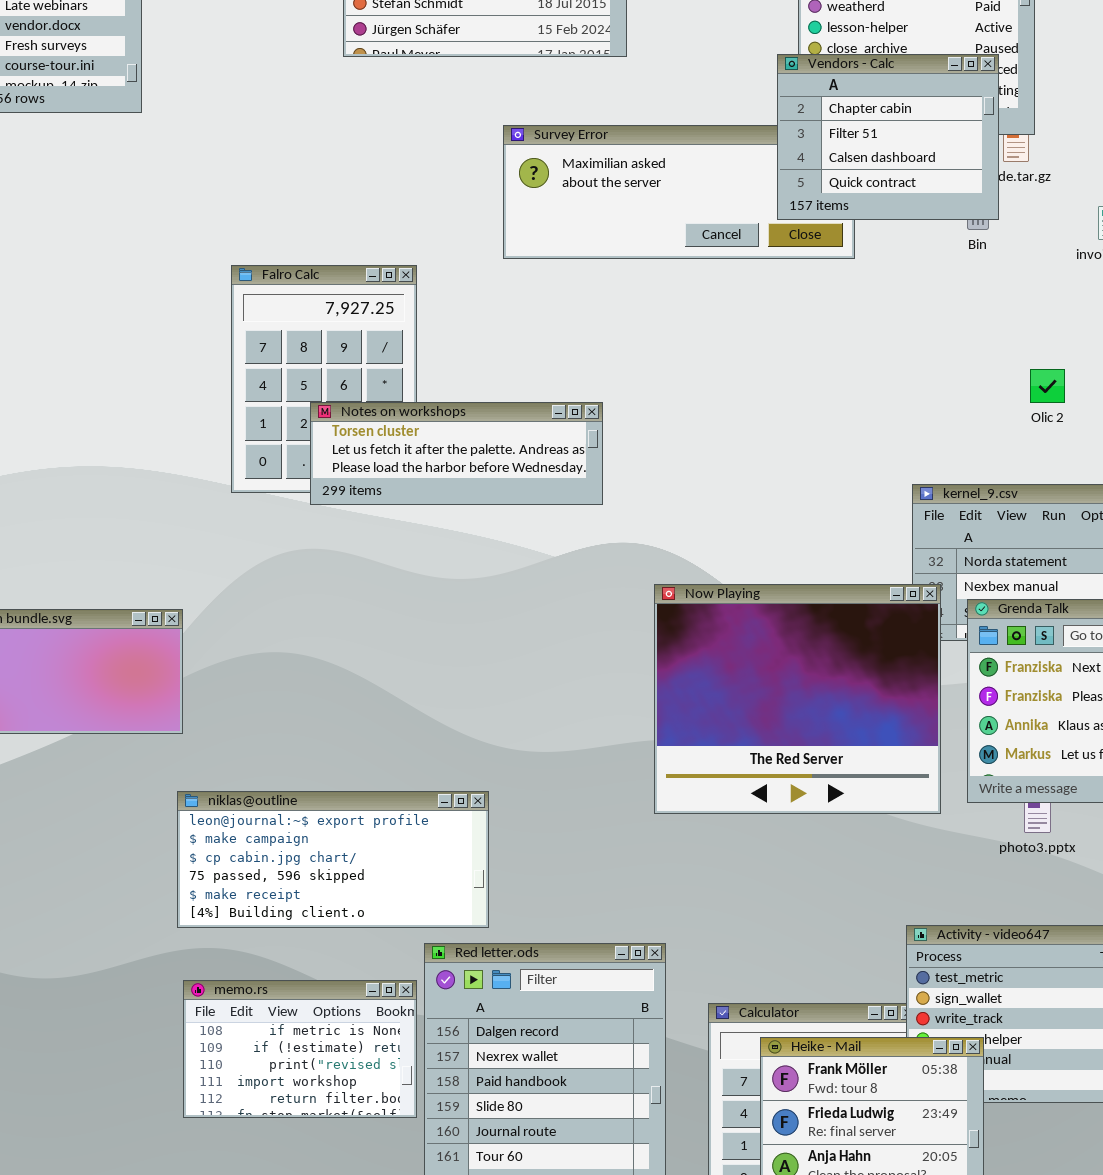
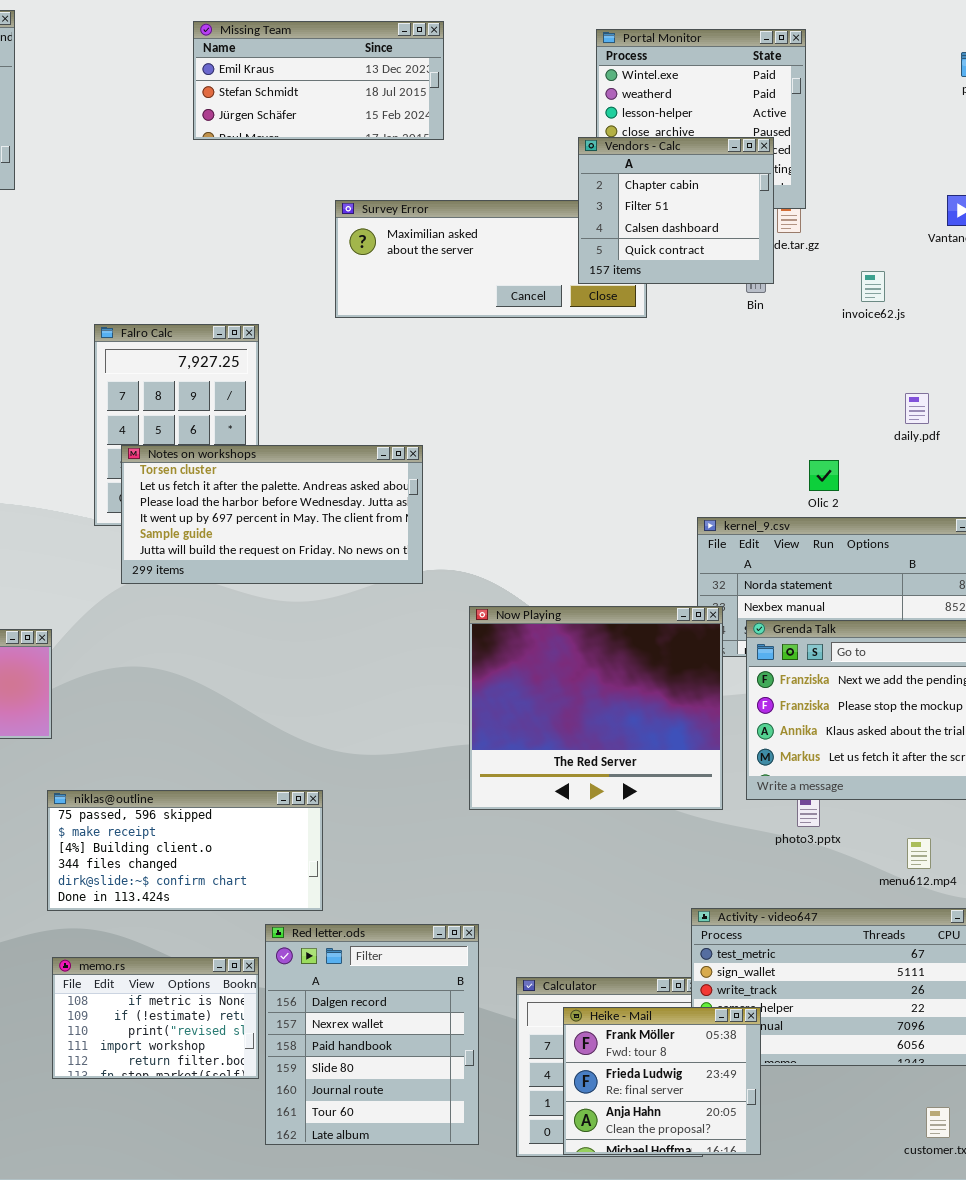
Olic 2: [1030,369,1065,403] -> [809,460,839,491], moved
Notes on workshops: [310,402,603,505] -> [121,445,423,584], resized
niklas@outline: [177,791,489,928] -> [47,790,323,911], scrolled down 3 rows

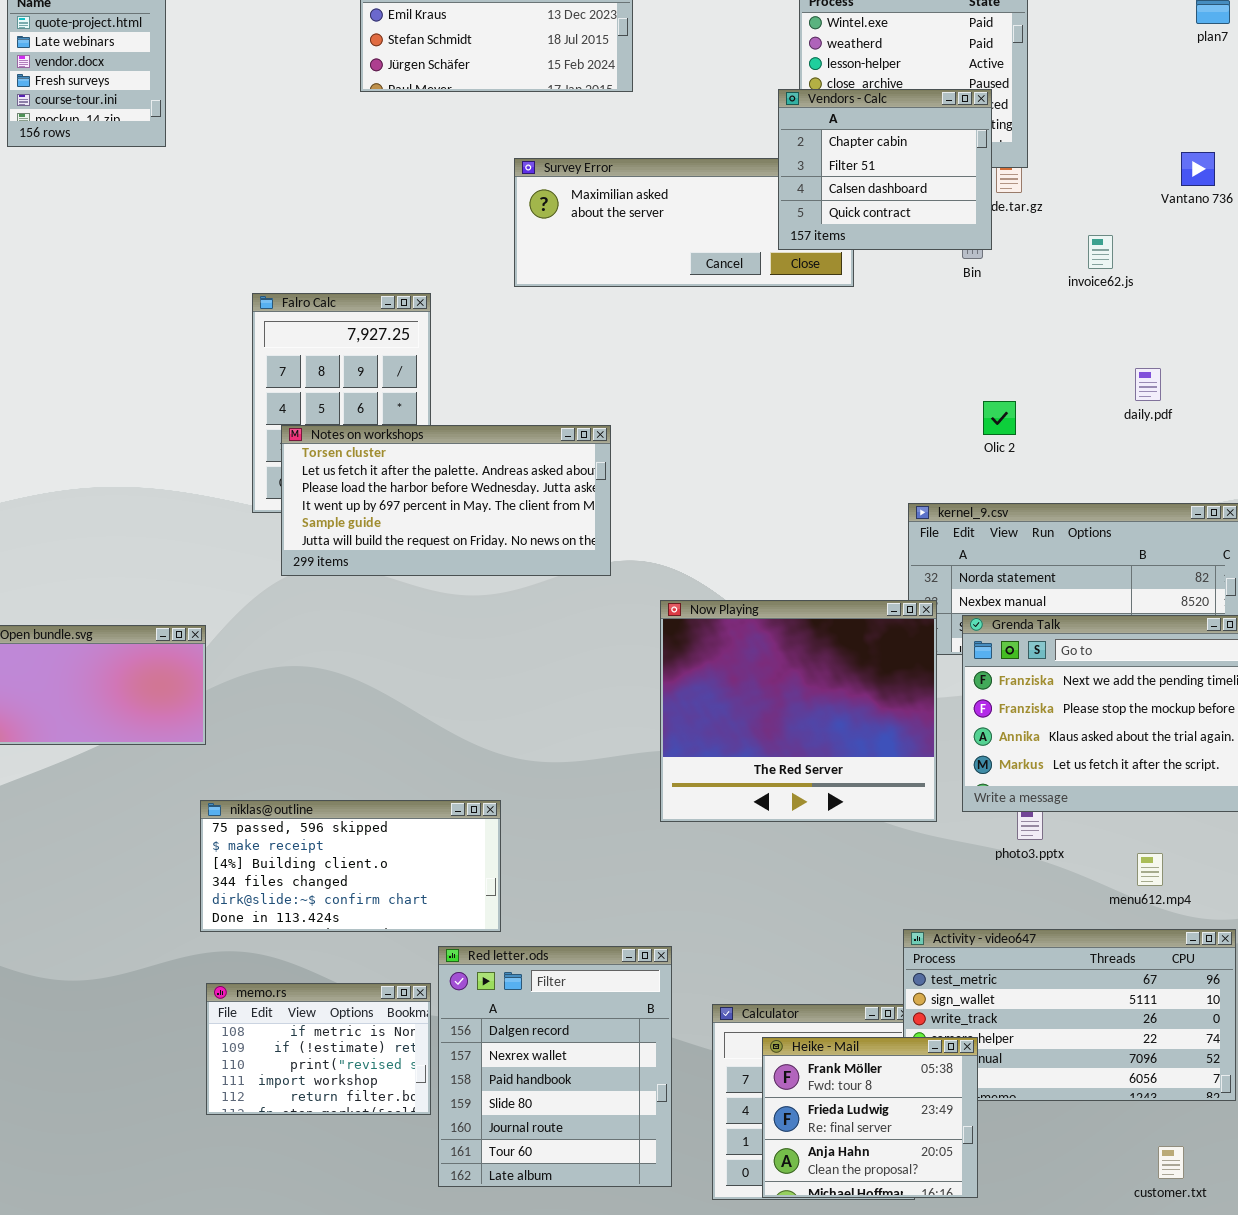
Olic 2: [809,460,839,491] -> [983,401,1016,435], moved

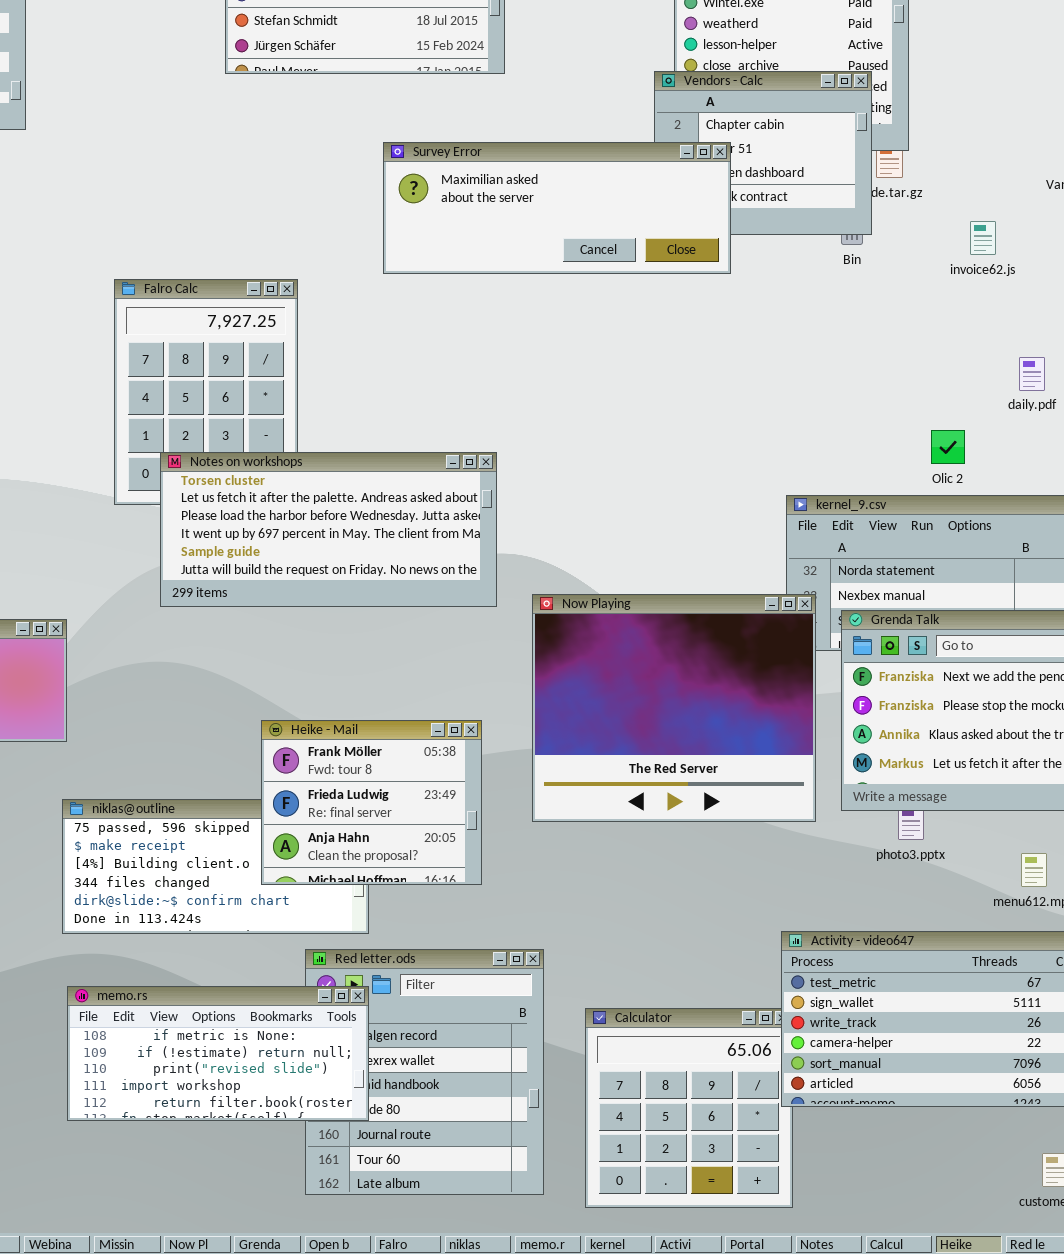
Survey Error: [514,158,854,287] -> [383,142,731,274], raised
Olic 2: [983,401,1016,435] -> [931,430,965,464], moved
Notes on workshops: [281,425,611,576] -> [160,452,497,607], moved
memo.rs: [206,983,431,1115] -> [67,986,369,1121], resized
Heike - Mail: [762,1037,978,1198] -> [261,720,482,885], moved

